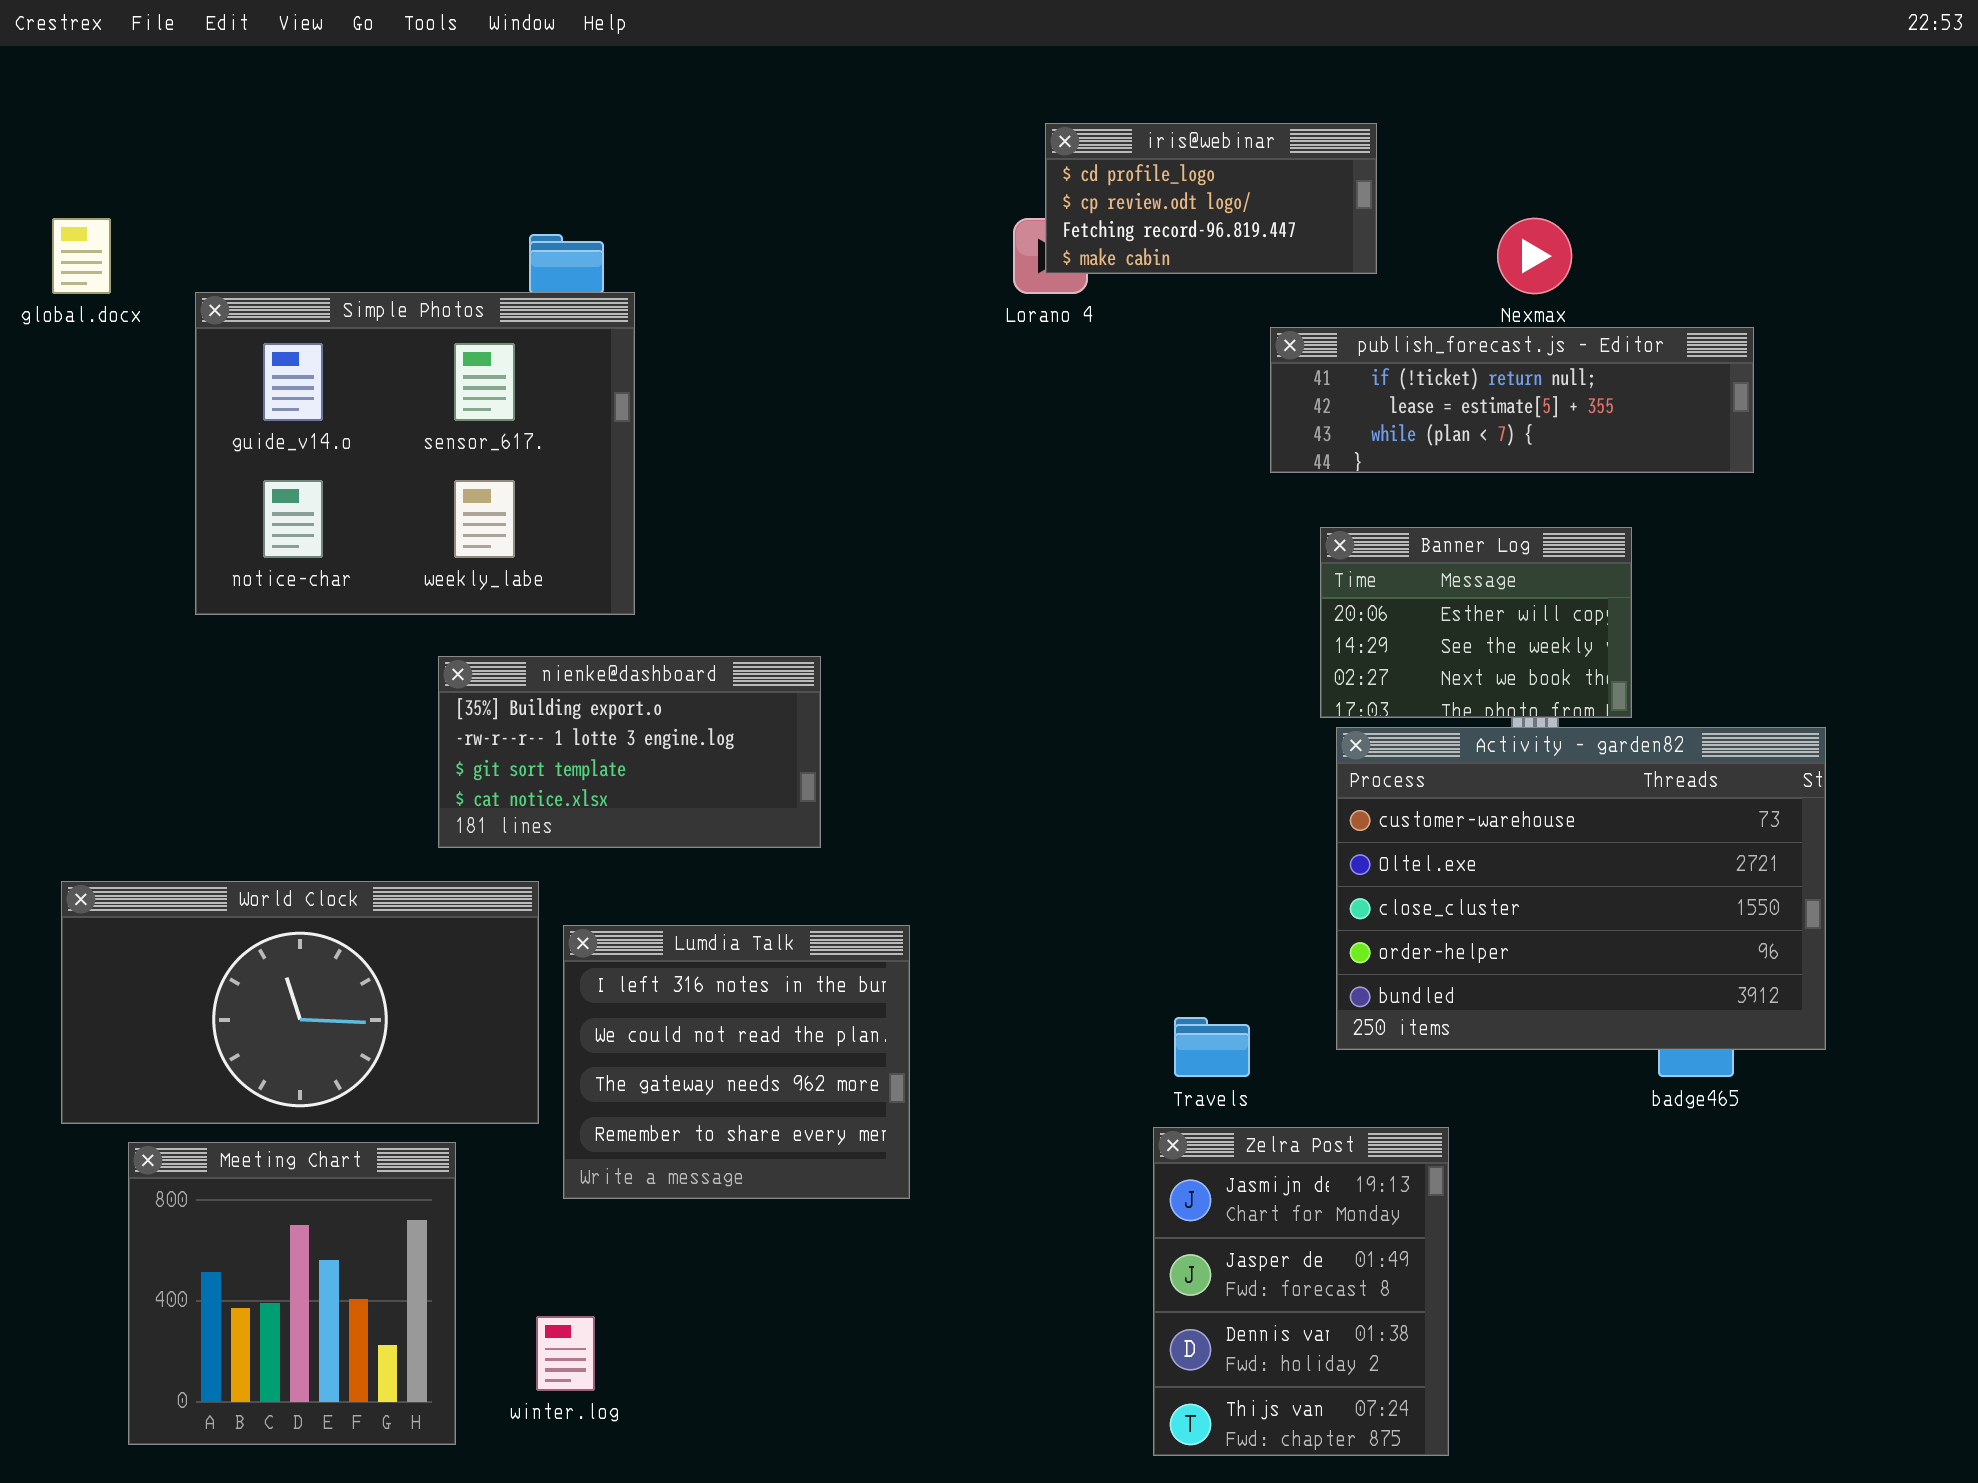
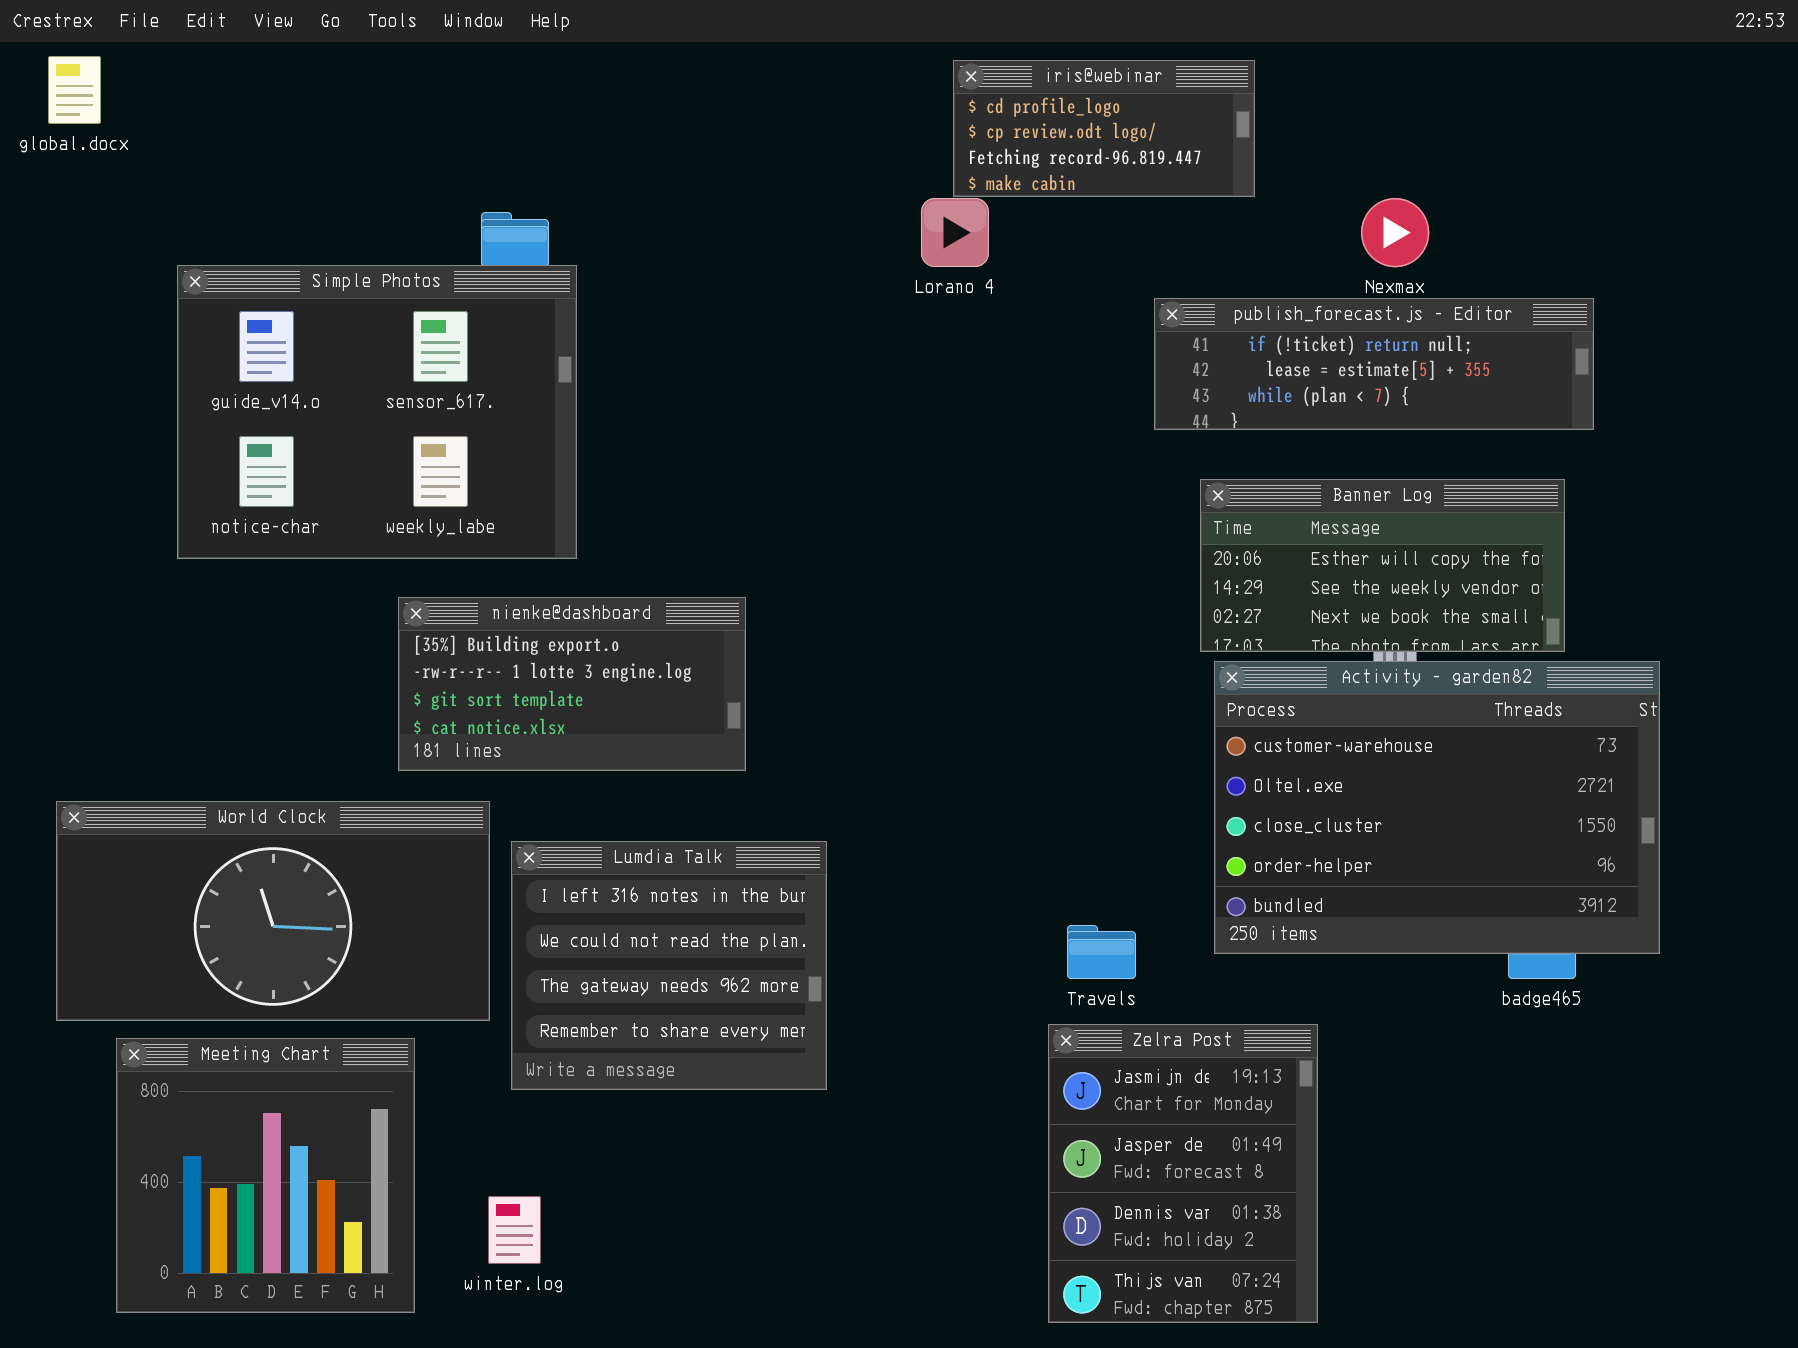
iris@webinar: [1045,123,1377,274] -> [953,60,1255,197], moved
global.docx: [52,218,111,294] -> [48,56,101,124], moved
Banner Log: [1320,527,1632,718] -> [1200,479,1565,652], resized

